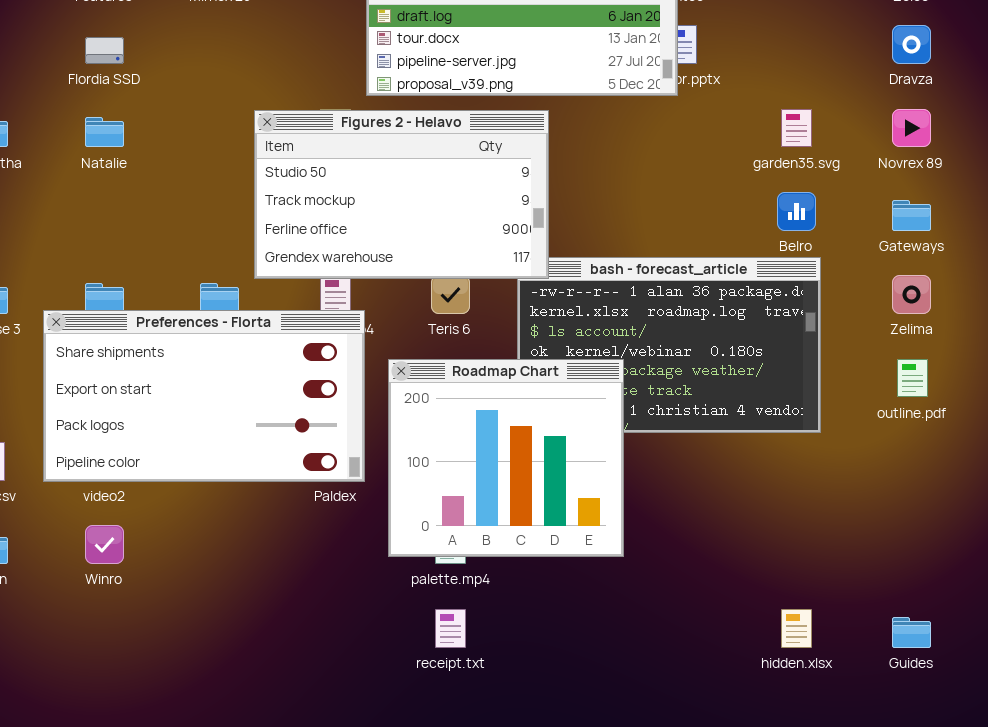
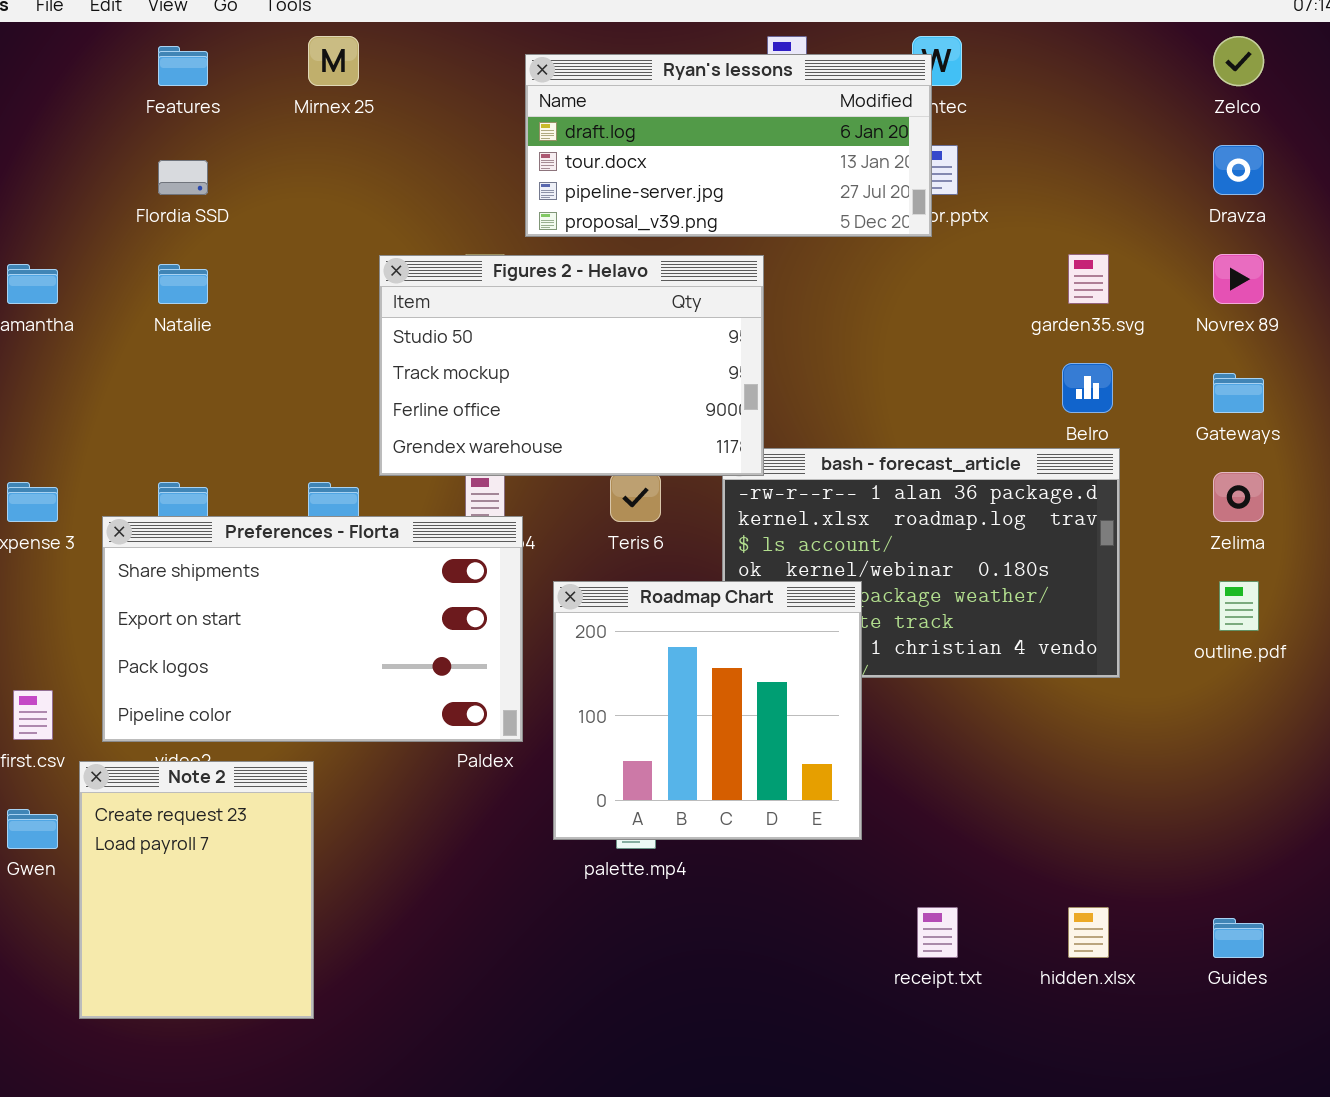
Note 2: none -> [79,761,314,1019], opened
receipt.txt: [435,609,466,648] -> [917,907,958,958], moved

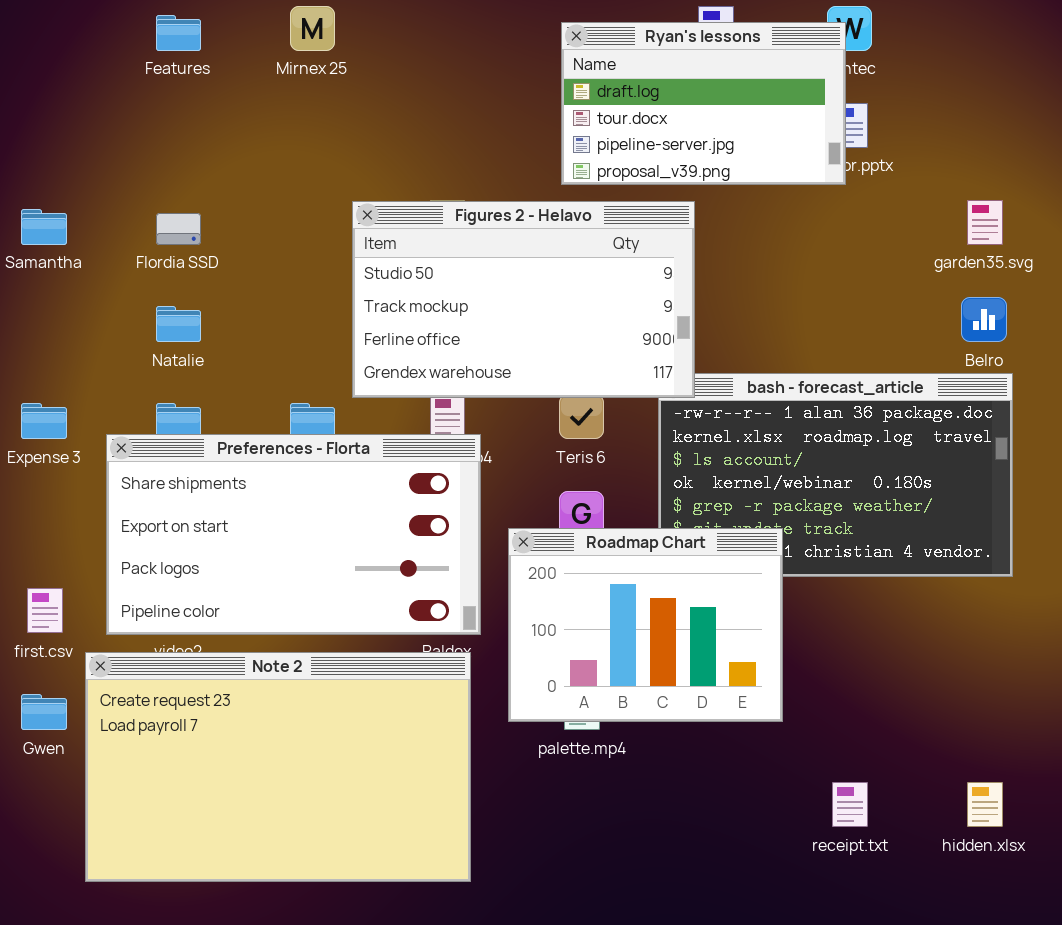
Ryan's lessons: [525,54,932,237] -> [561,22,846,185], resized
Flordia SSD: [158,160,208,195] -> [156,213,201,245], moved
Natalie: [158,264,208,304] -> [156,306,201,342], moved
Roadmap Chart: [553,581,862,840] -> [508,528,783,722], resized
Note 2: [79,761,314,1019] -> [85,652,471,882], resized

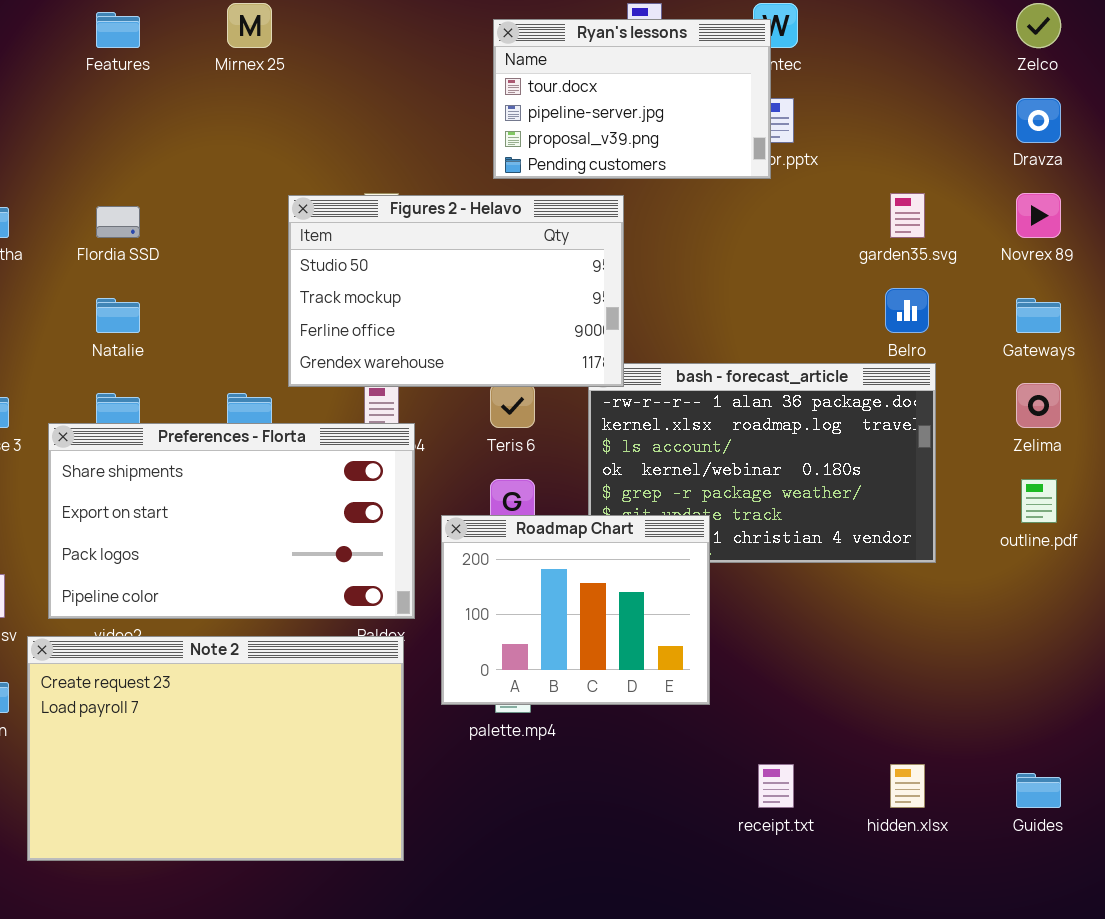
Ryan's lessons: [561,22,846,185] -> [493,19,771,179], scrolled down 1 row

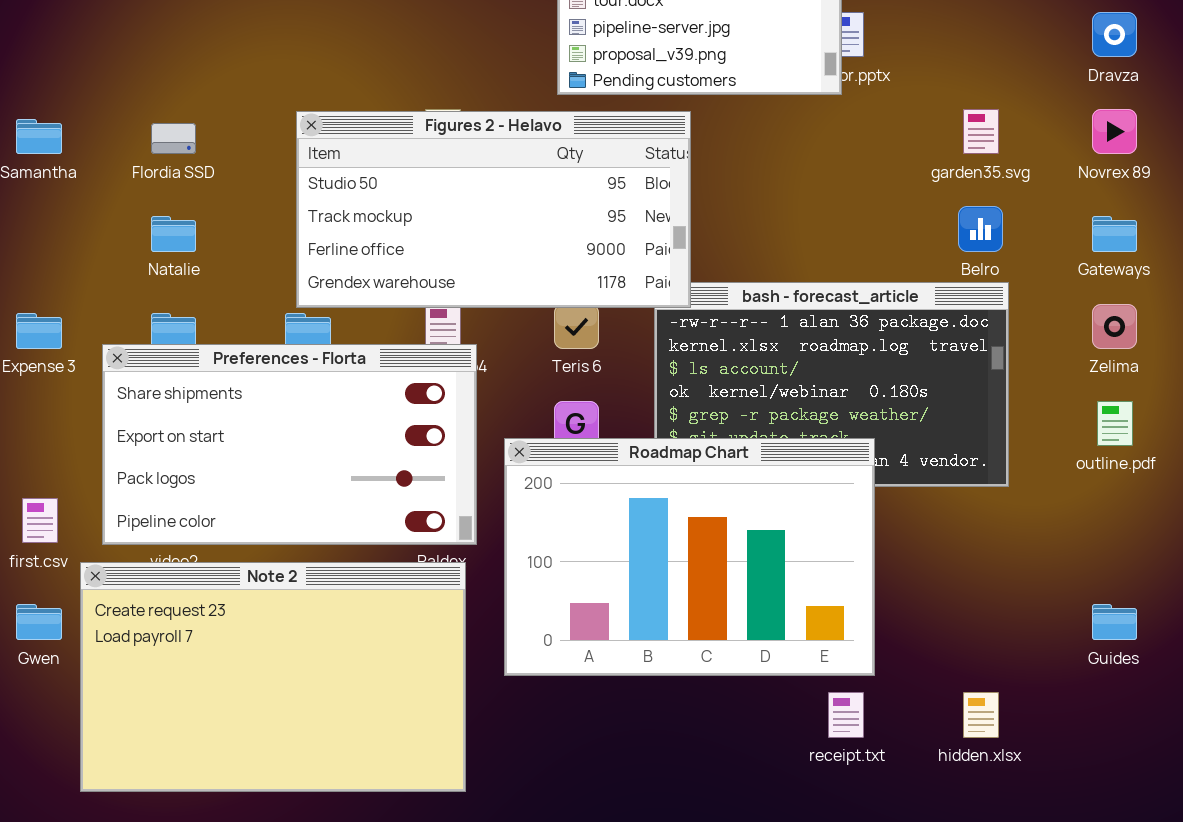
Figures 2 - Helavo: [288,195,624,387] -> [296,111,691,308], resized
Roadmap Chart: [441,515,710,705] -> [504,438,875,676], resized
Guides: [1016,773,1061,808] -> [1092,604,1137,640], moved

